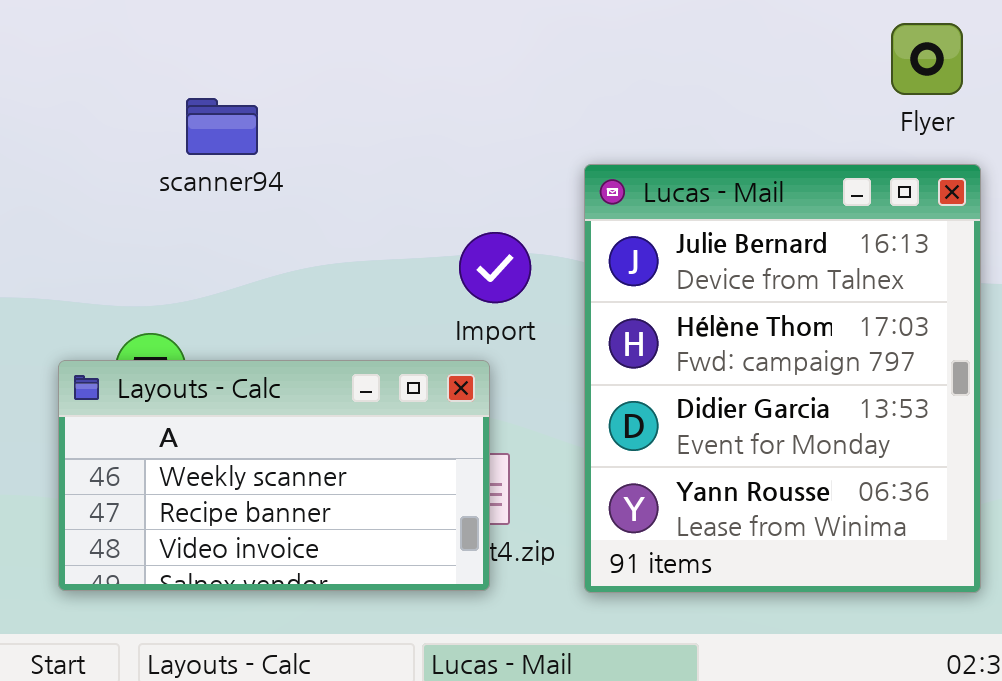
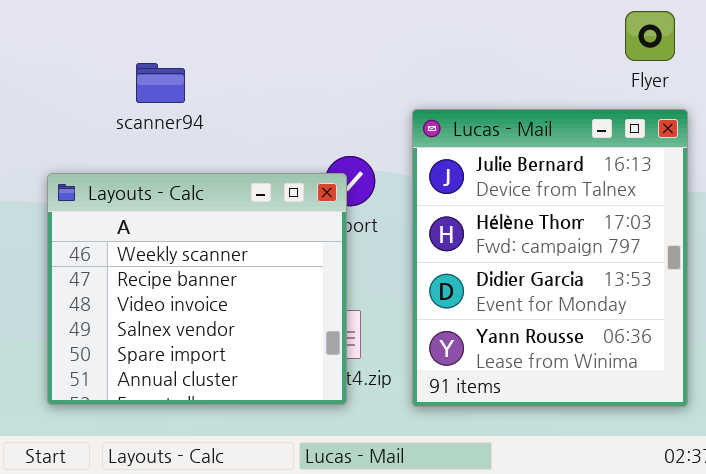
Layouts - Calc: [58,360,490,591] -> [47,173,347,405], resized

